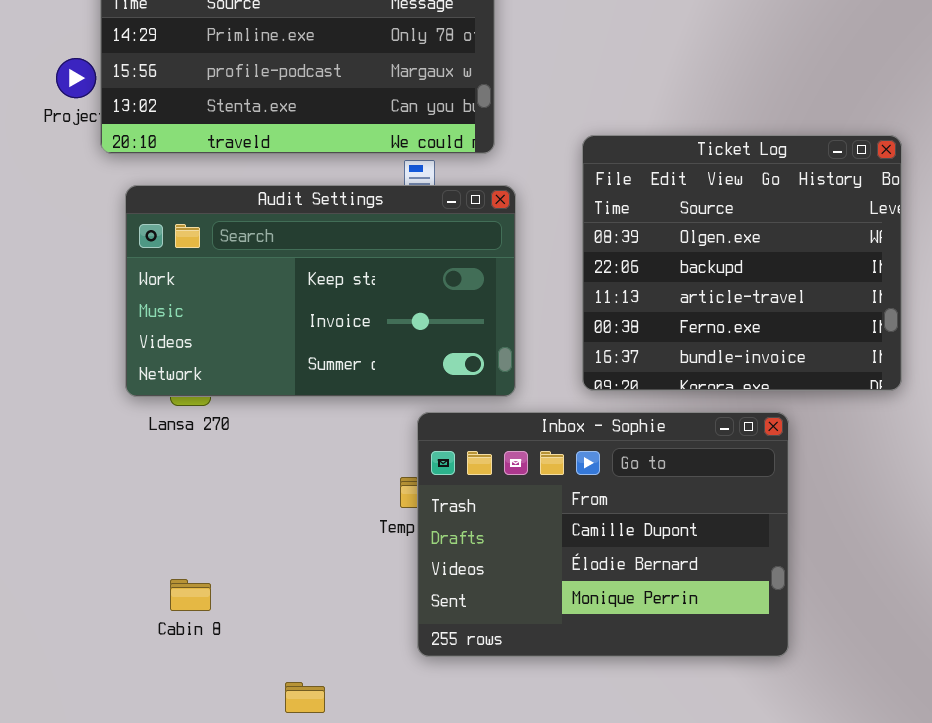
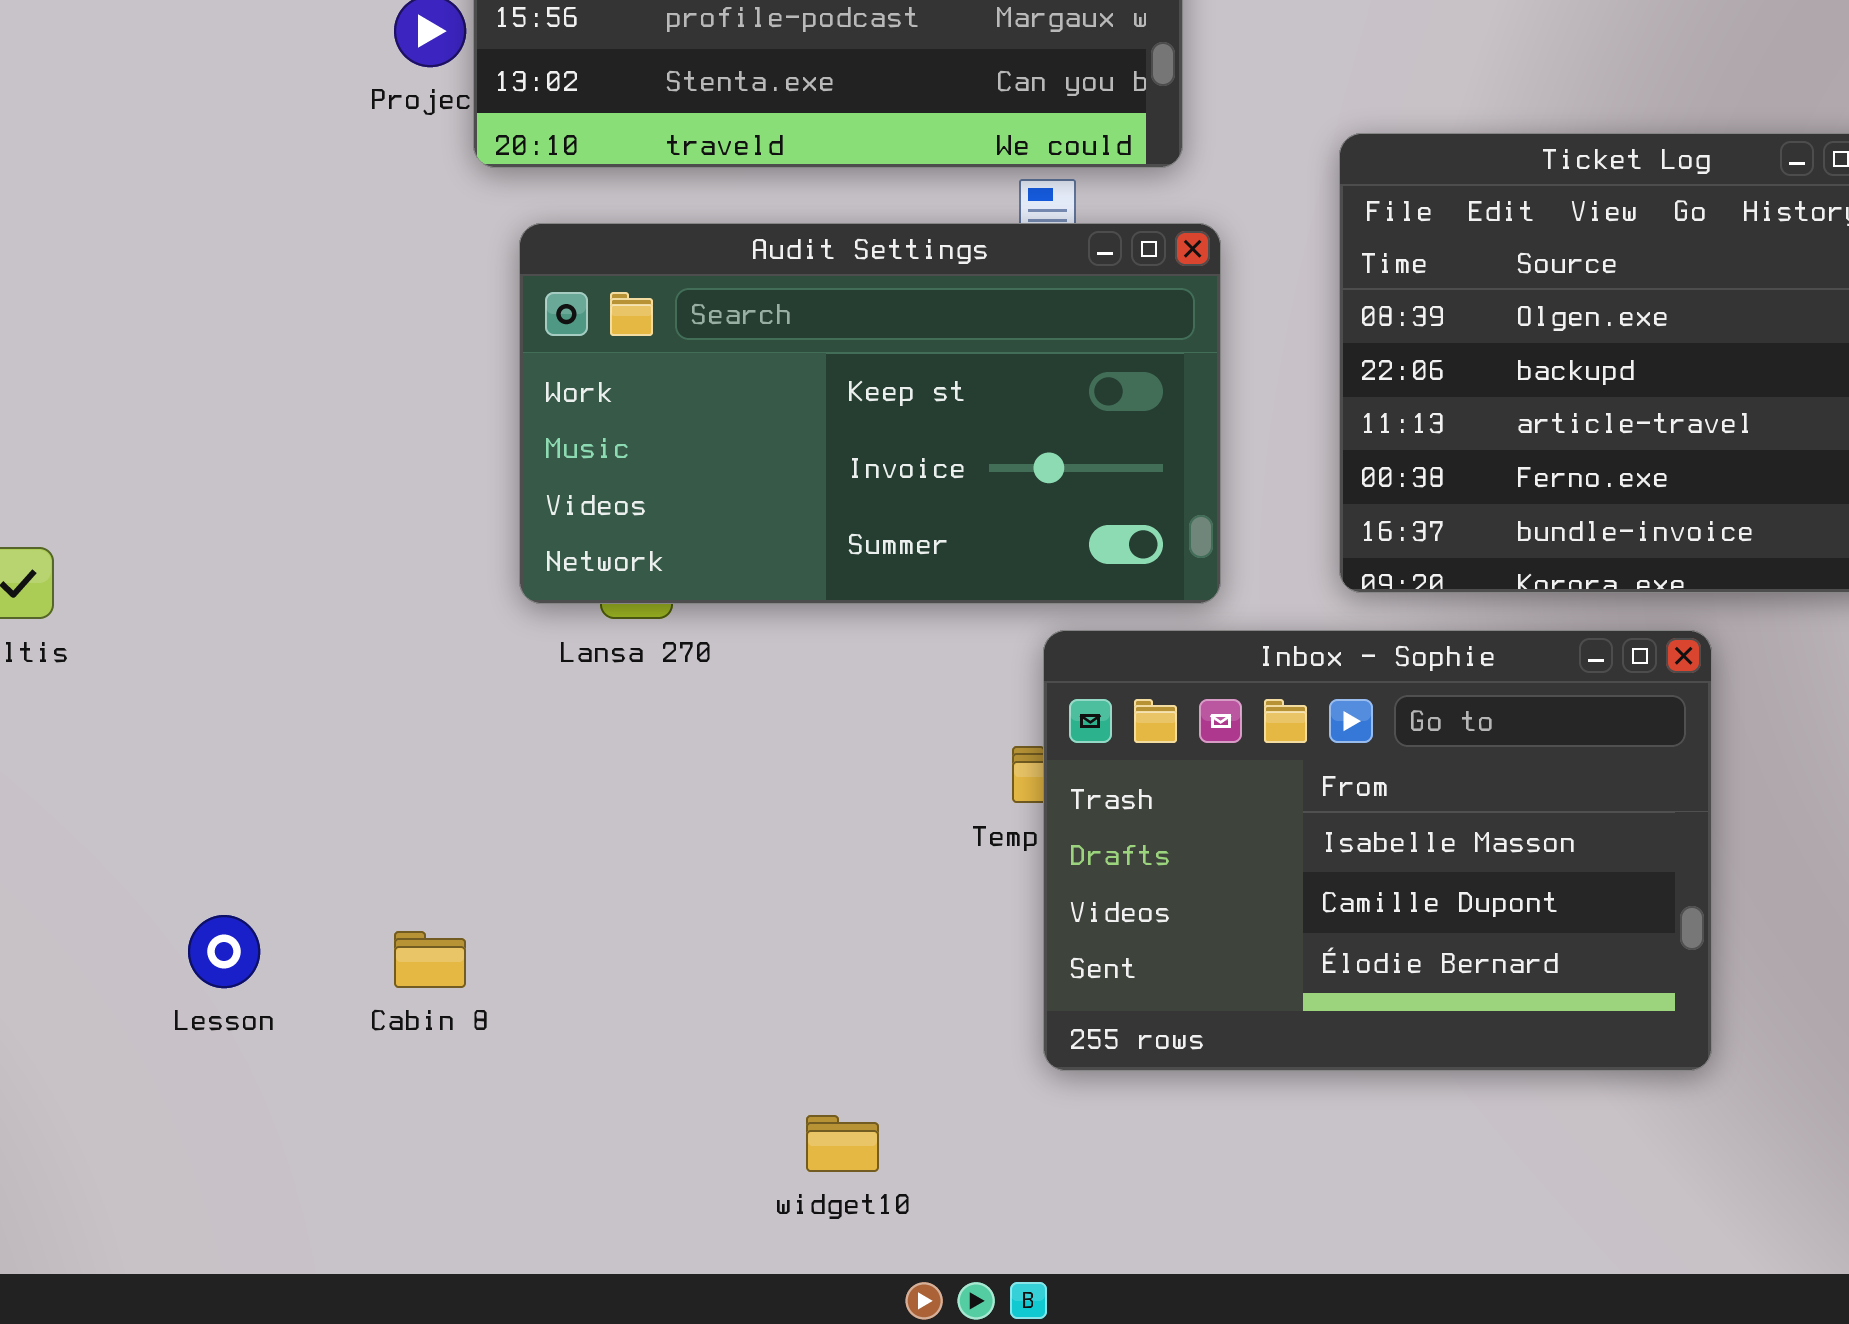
Inbox - Sophie: [417,412,789,657] -> [1043,630,1712,1071], scrolled up 1 row
Cabin 8: [170,579,211,611] -> [394,931,466,988], moved

